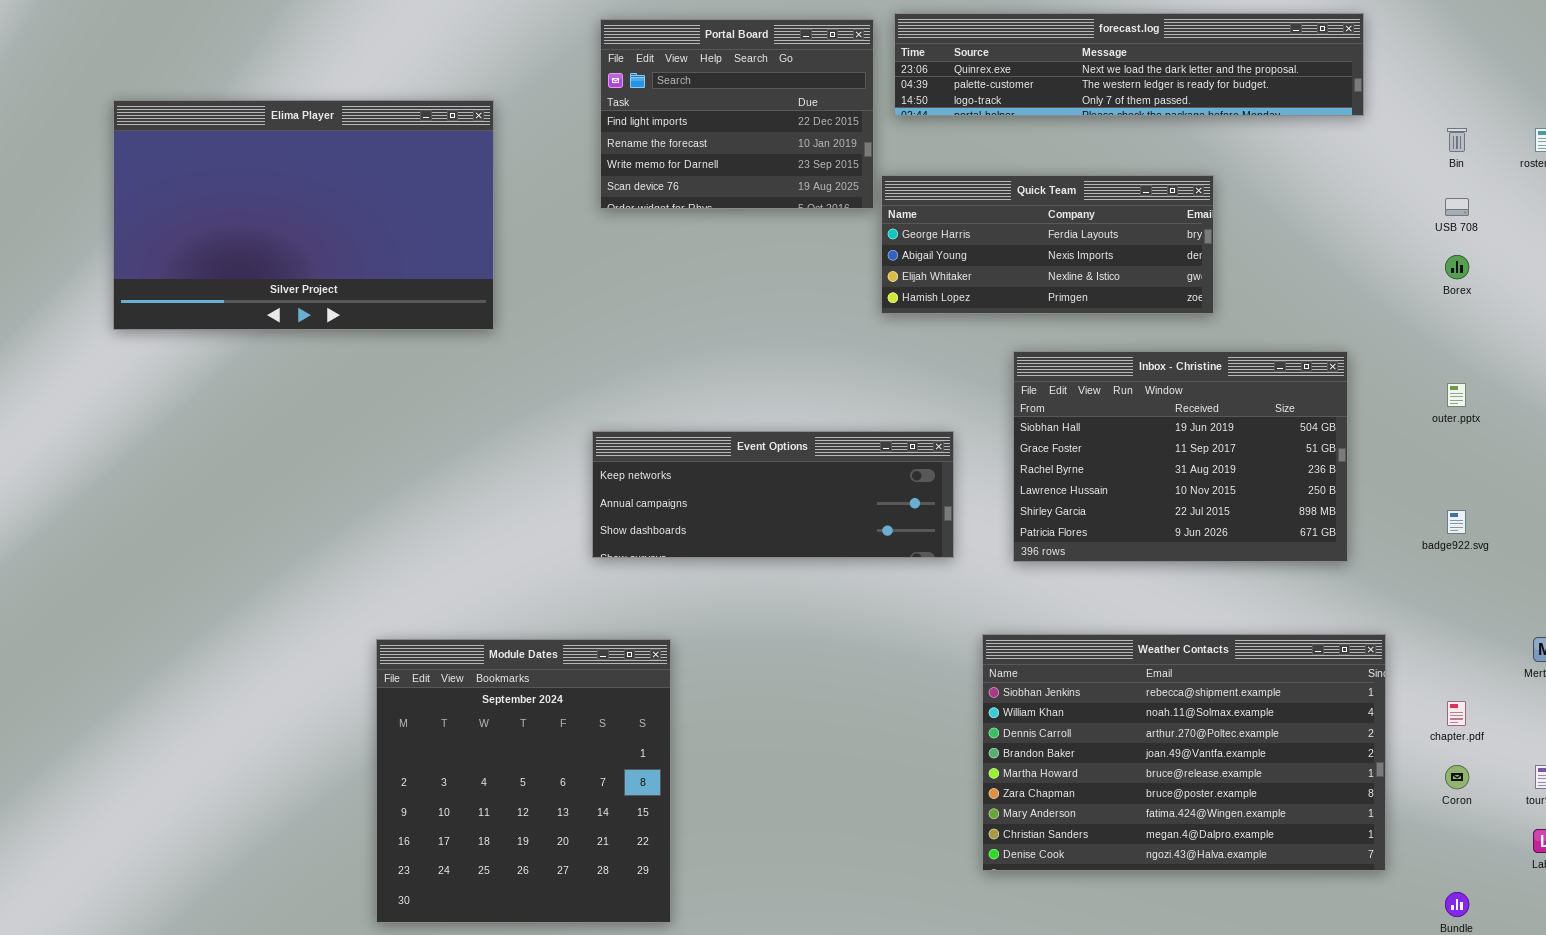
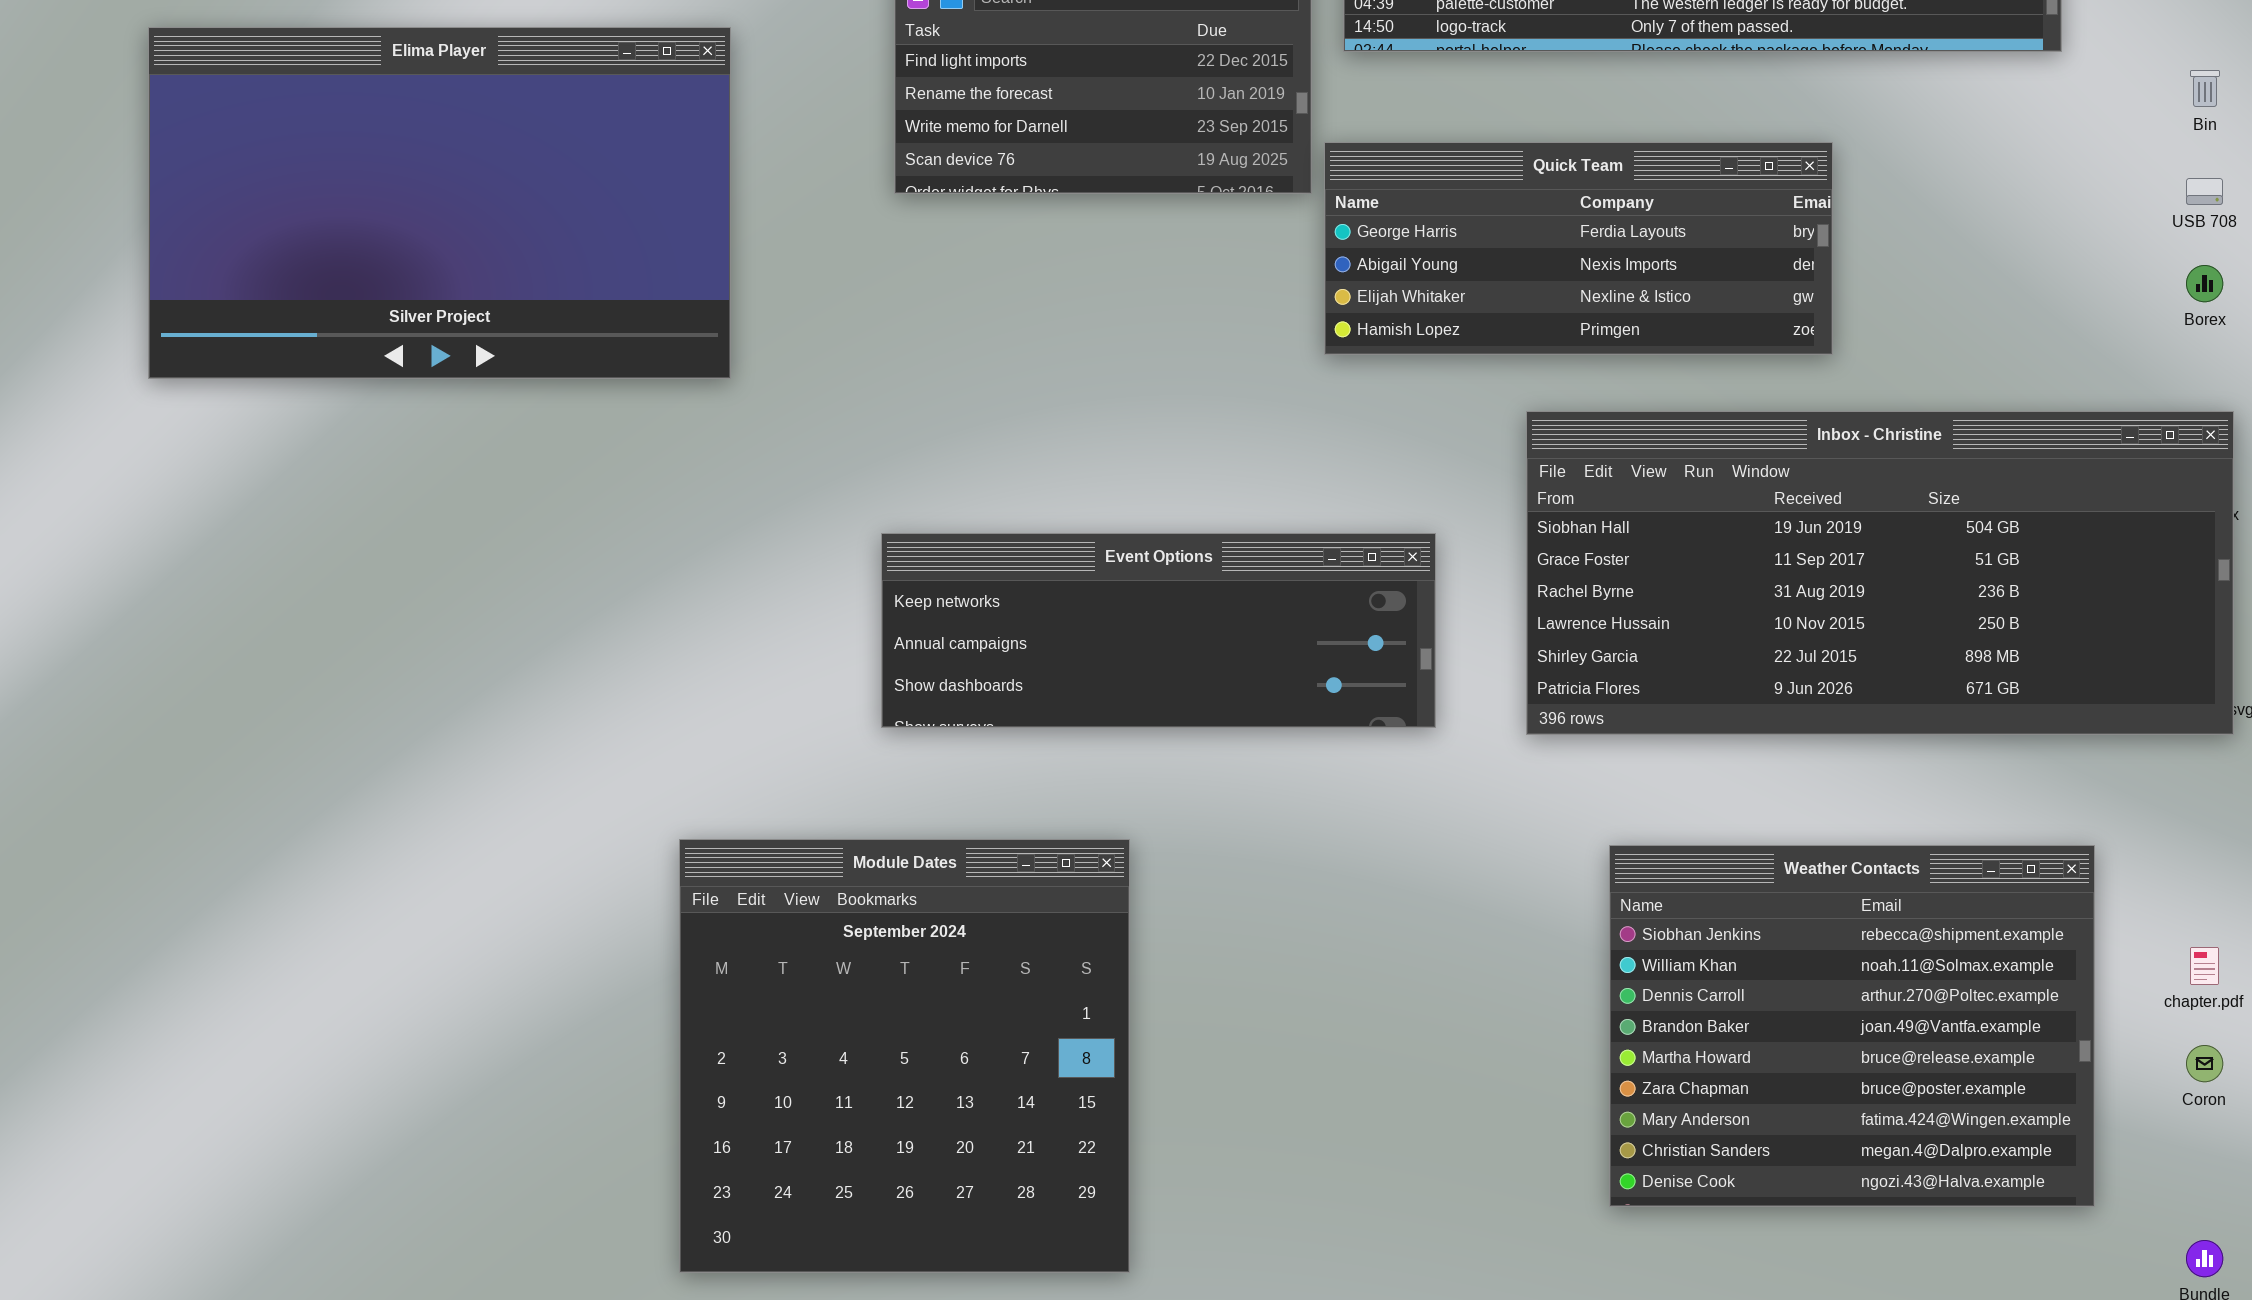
Inbox - Christine: [1013,351,1348,562] -> [1526,411,2234,735], resized
Weather Contacts: [982,634,1386,871] -> [1609,845,2095,1207], resized
Module Dates: [376,639,671,923] -> [679,839,1130,1273], moved

